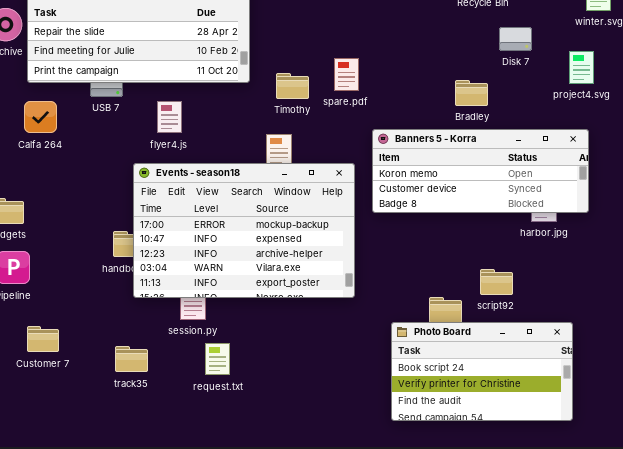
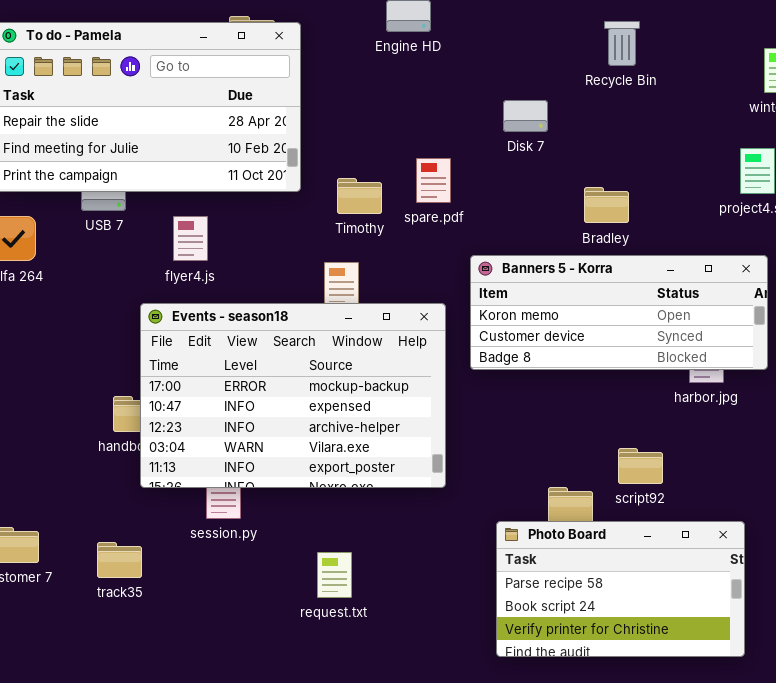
Disk 7: [499,27,532,51] -> [503,100,548,132], moved
Photo Board: [391,322,573,421] -> [496,521,745,657], scrolled up 1 row
request.txt: [205,343,230,375] -> [317,552,352,598], moved
track35: [115,346,148,372] -> [97,542,142,578], moved

